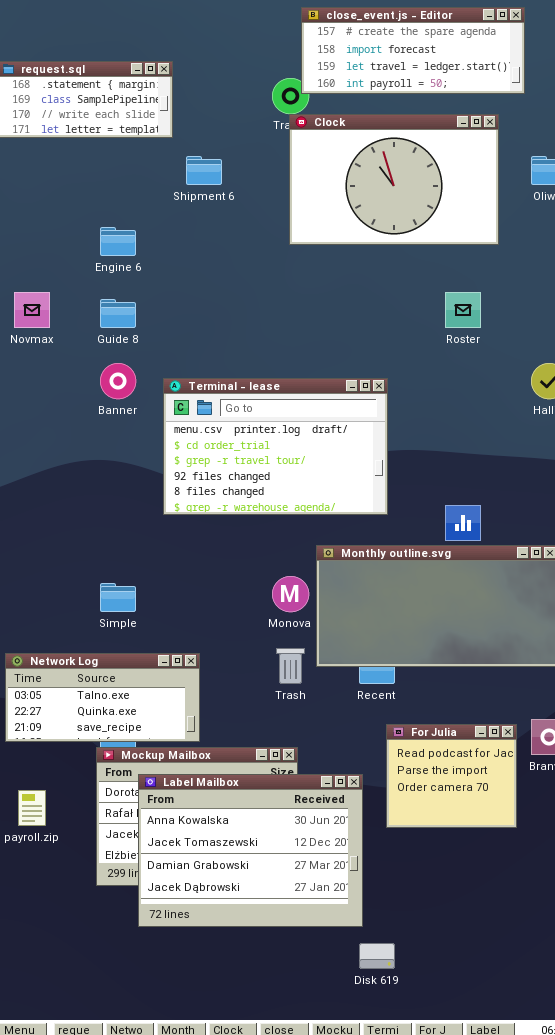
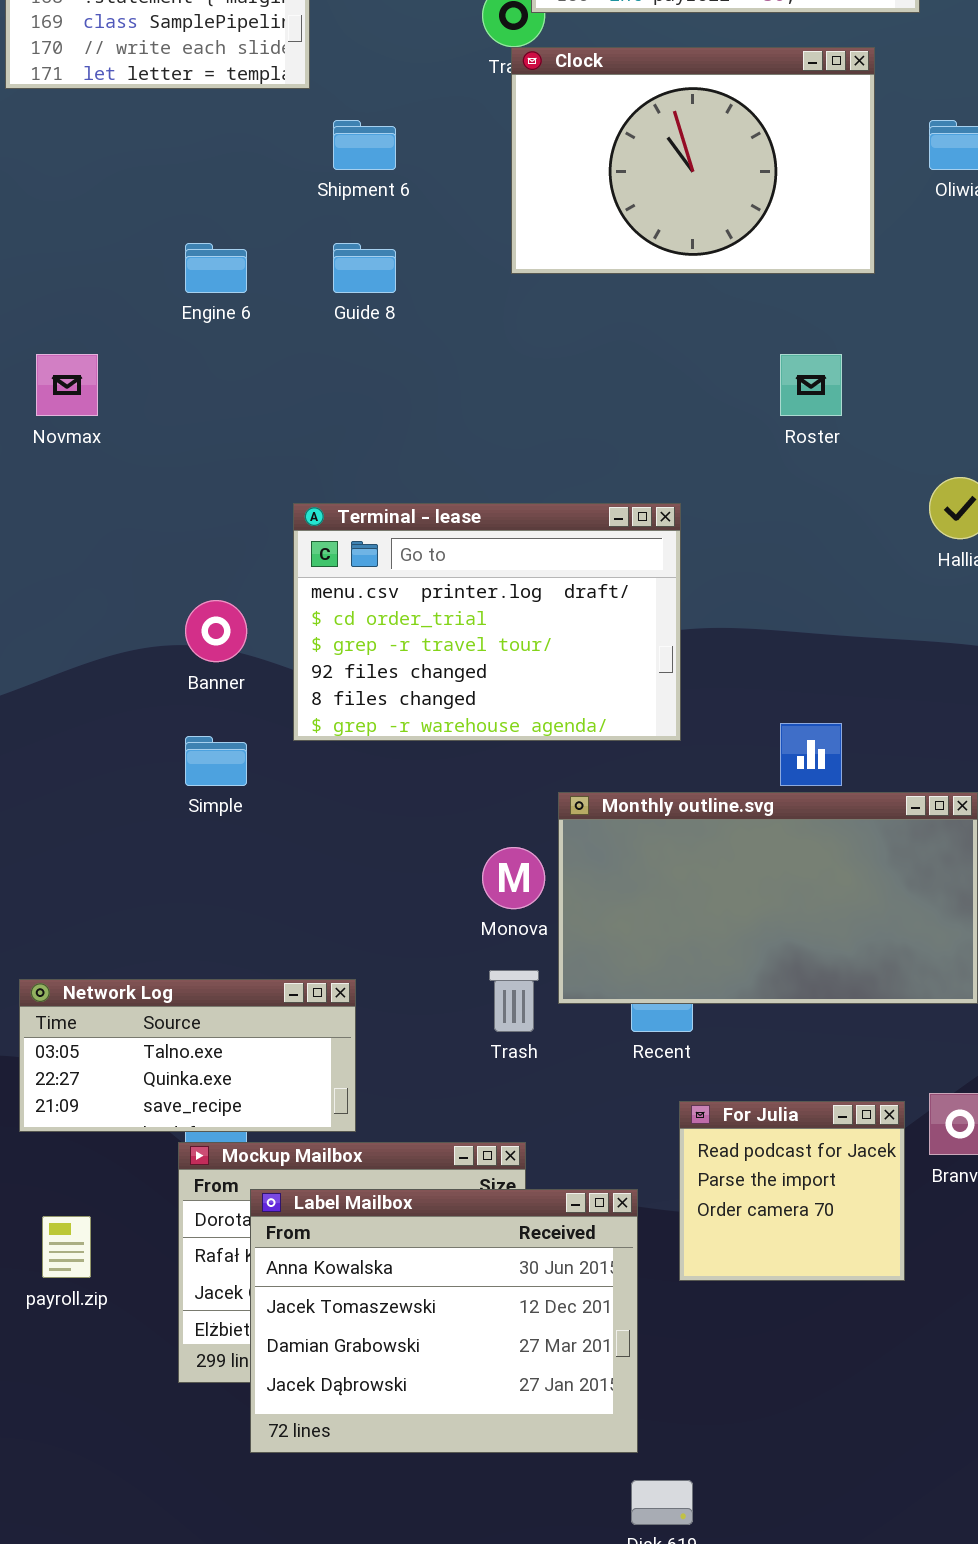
Guide 8: [100,299,136,328] -> [333,243,396,293], moved
Banner: [100,363,136,399] -> [185,600,247,662], moved
Simple: [100,583,136,612] -> [185,736,247,786], moved

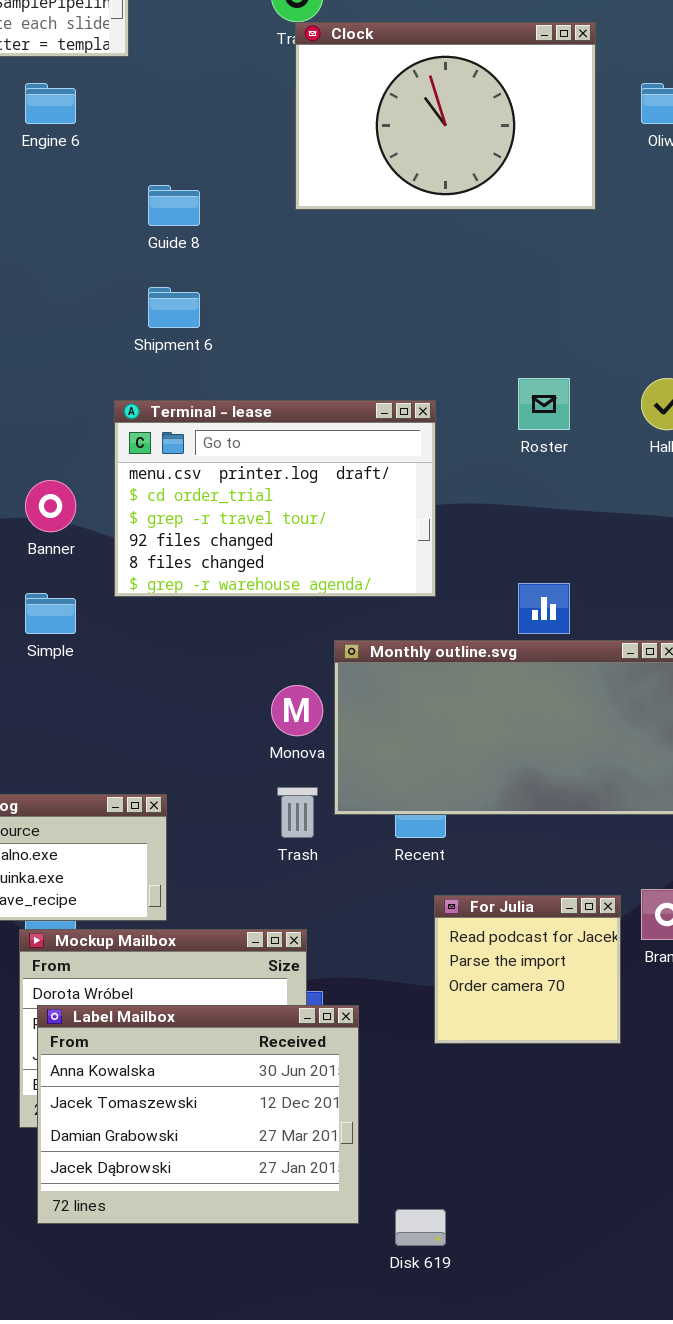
Shipment 6: [333,120,396,170] -> [148,287,200,328], moved
Engine 6: [185,243,247,293] -> [25,83,76,124], moved
Roster: [780,354,842,416] -> [518,378,570,430], moved
Label Mailbox: [250,1189,638,1453] -> [37,1005,359,1224], moved

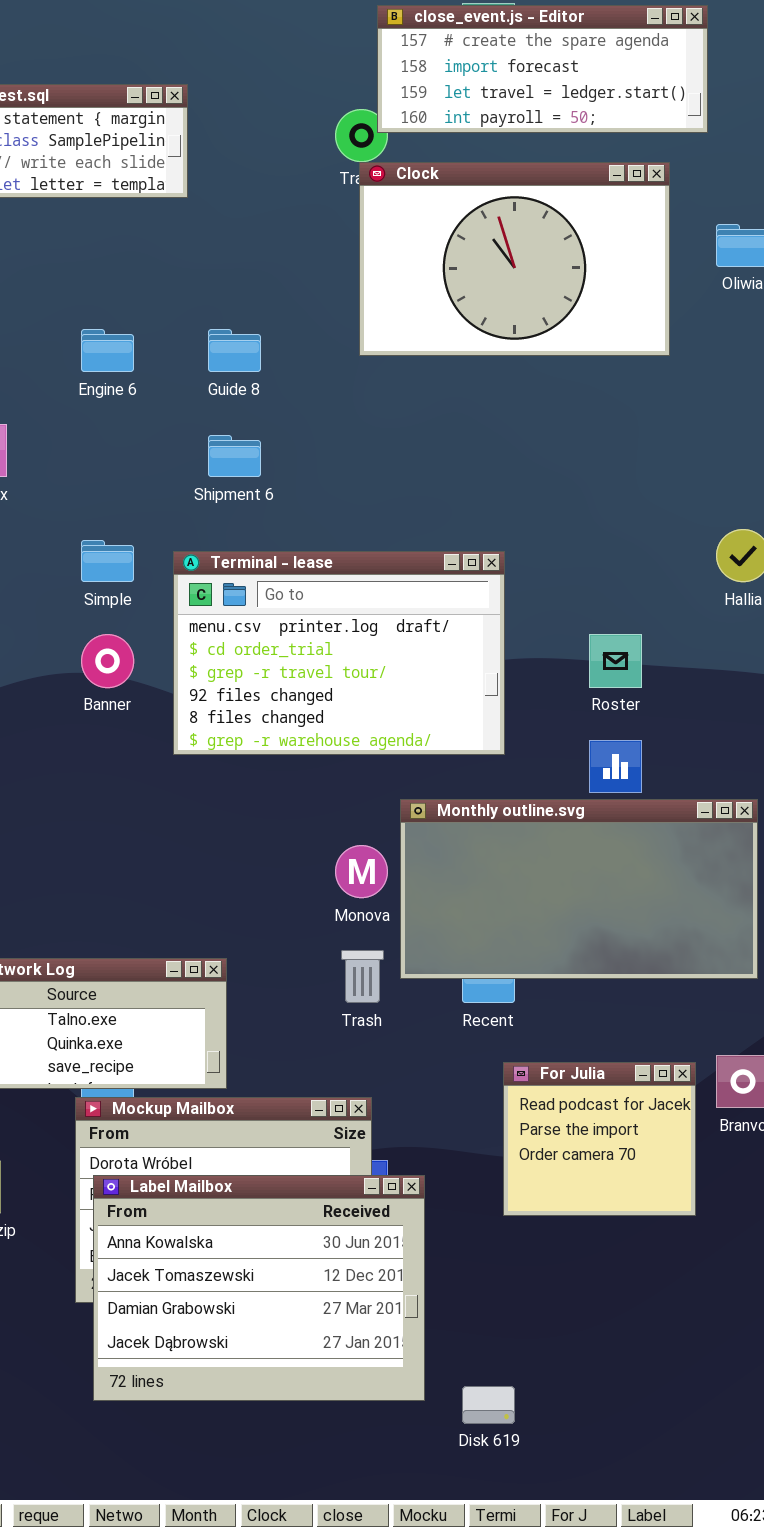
Engine 6: [25,83,76,124] -> [81,329,134,372], moved
Roster: [518,378,570,430] -> [589,634,642,688], moved
Simple: [25,593,76,634] -> [81,540,134,582], moved

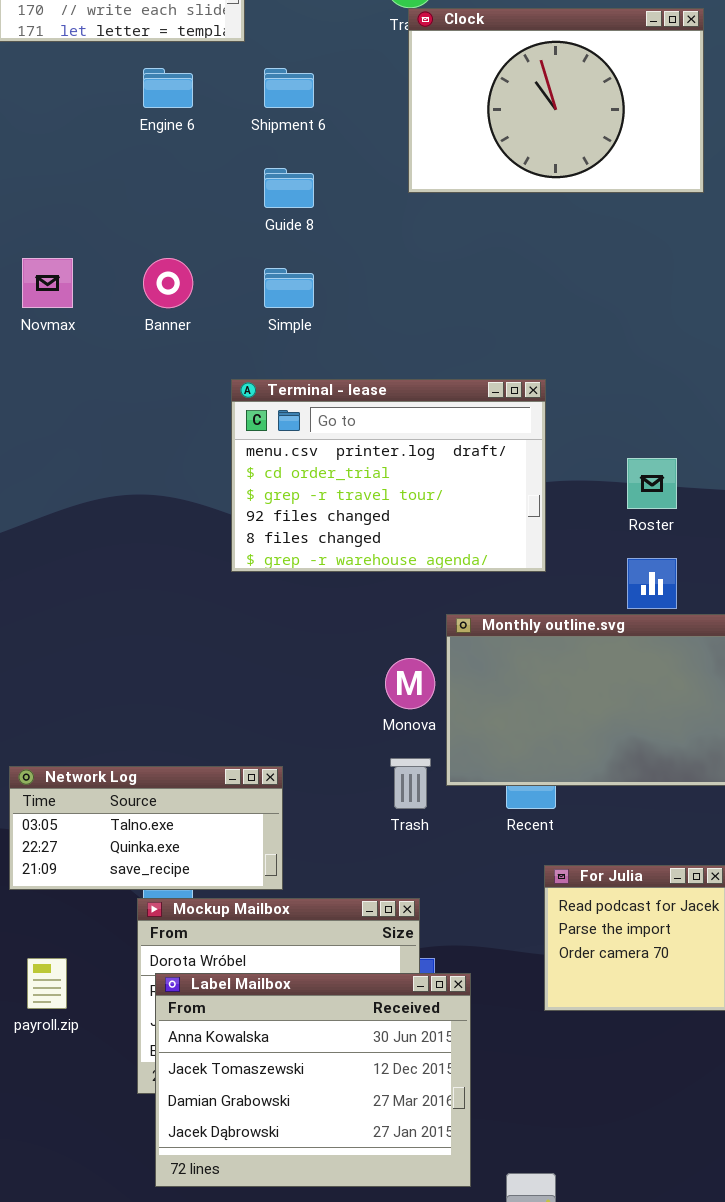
Engine 6: [81,329,134,372] -> [143,68,193,108], moved
Shipment 6: [208,435,261,477] -> [264,68,314,108], moved
Simple: [81,540,134,582] -> [264,268,314,308], moved
Banner: [81,634,134,688] -> [143,258,193,308], moved

